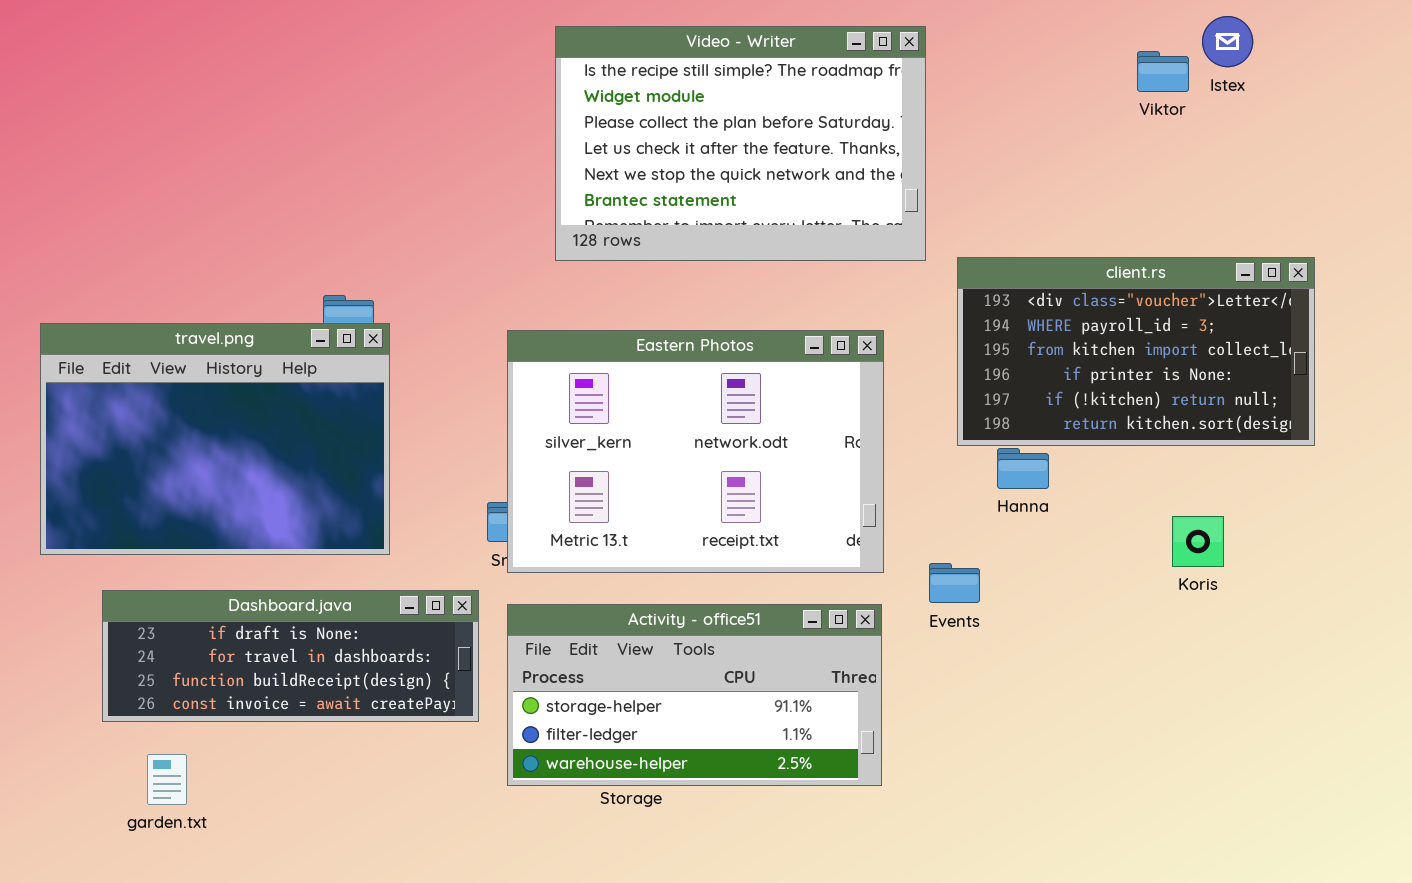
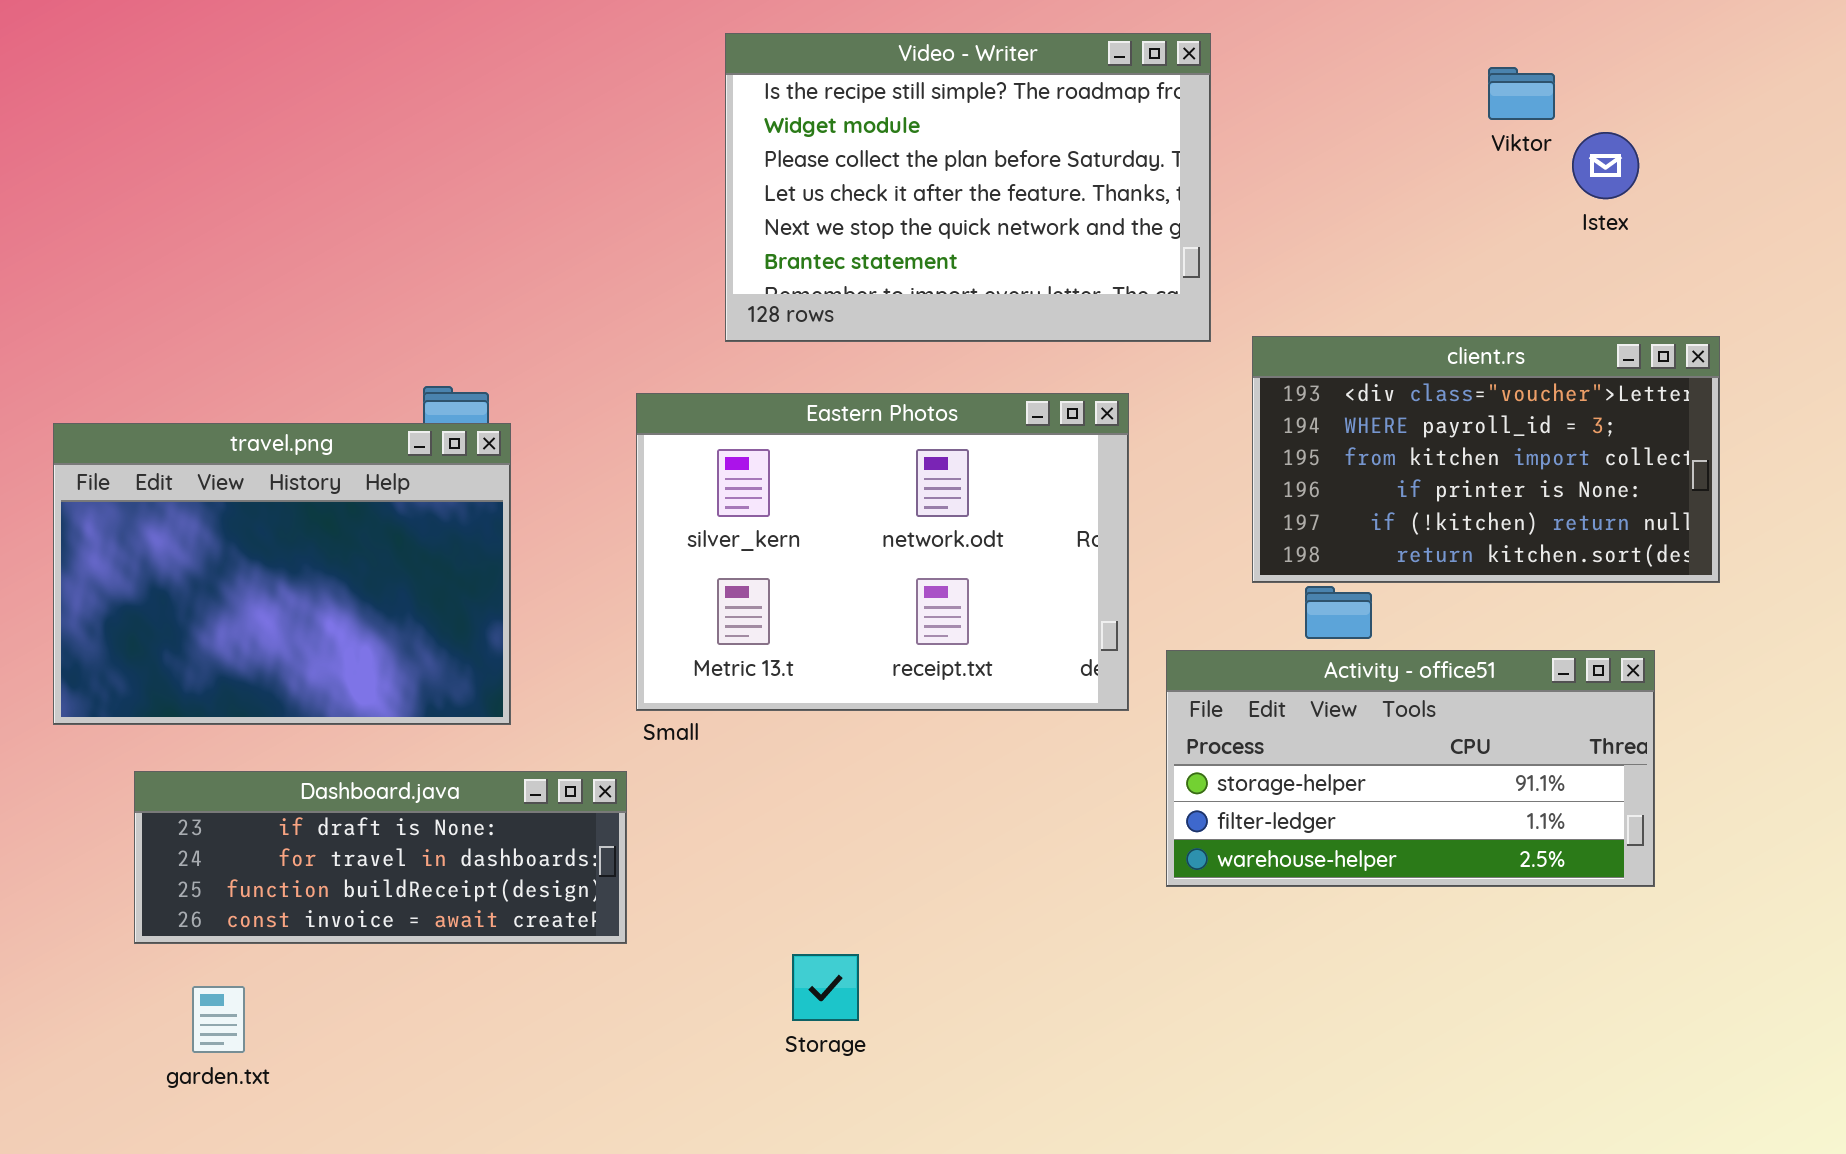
Istex: [1202,16,1253,67] -> [1572,132,1639,199], moved
Eastern Photos: [507,330,884,573] -> [636,393,1129,711], moved
Activity - office51: [507,604,882,786] -> [1166,650,1655,887], moved

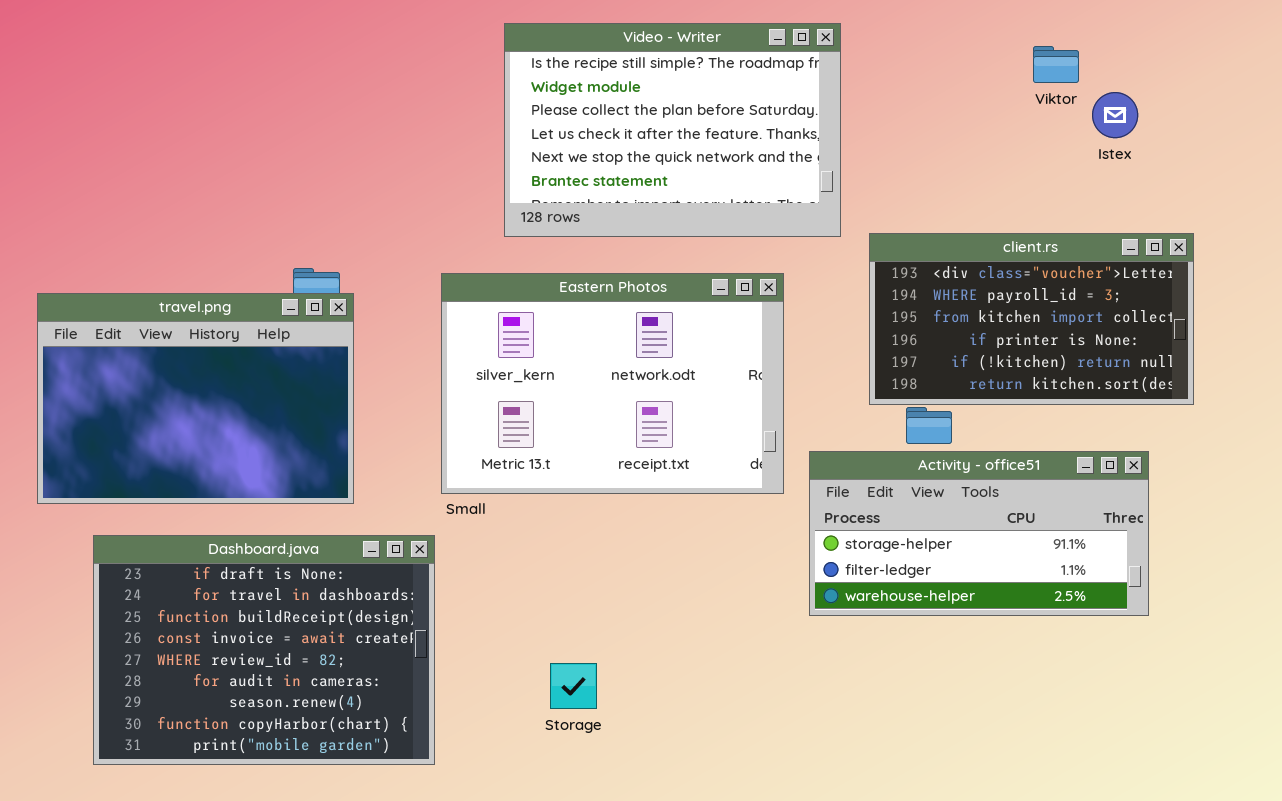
Dashboard.java: [134,771,627,944] -> [93,535,435,765], resized

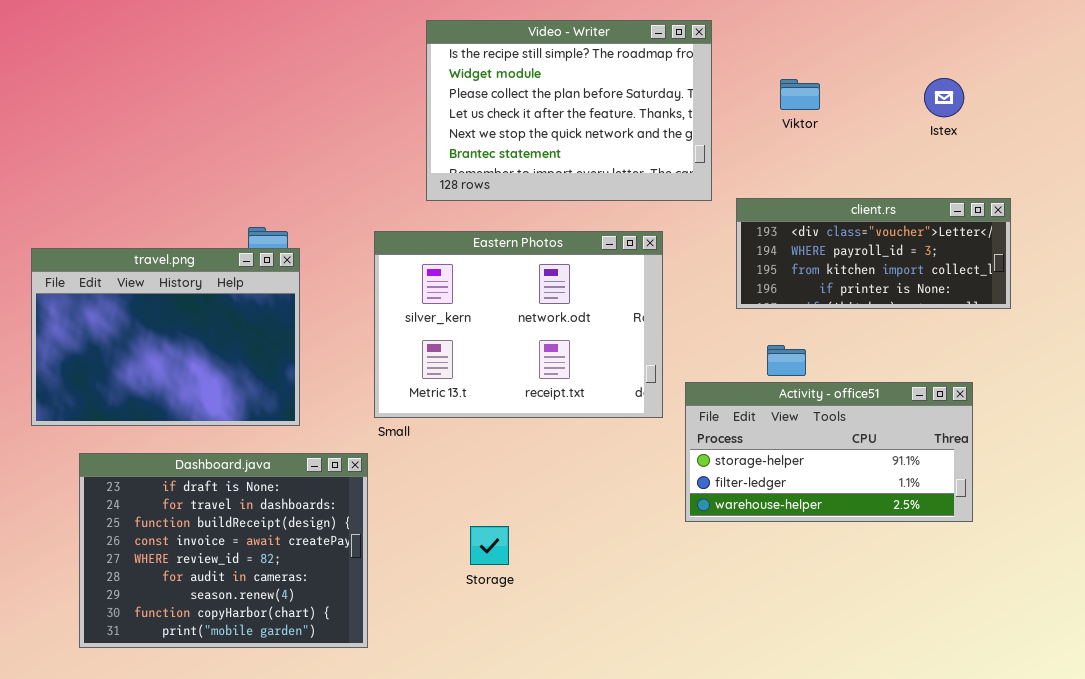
Viktor: [1033,46,1079,83] -> [780,79,820,110], moved
client.rs: [869,233,1194,405] -> [736,198,1011,309], resized
Storage: [550,663,597,709] -> [470,526,509,565], moved

